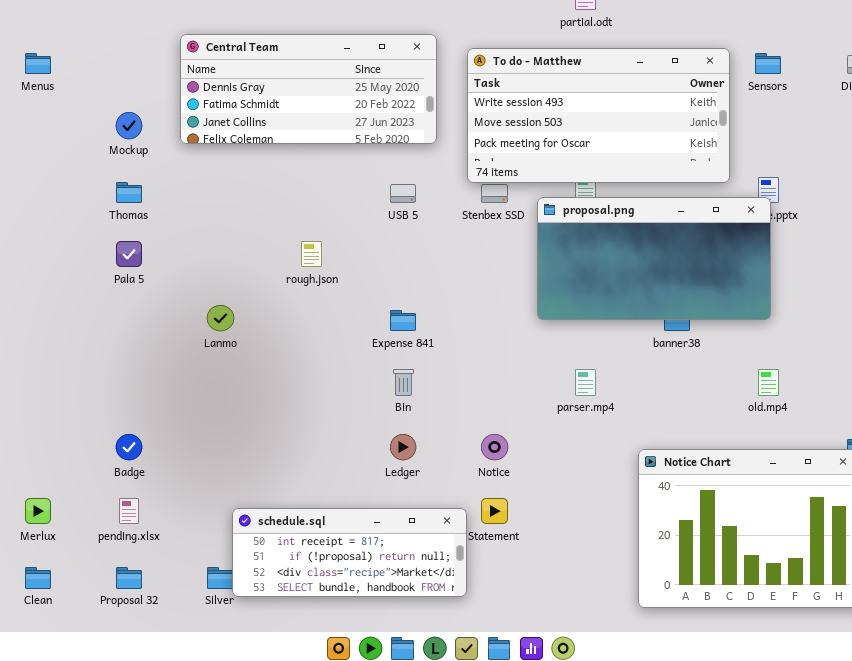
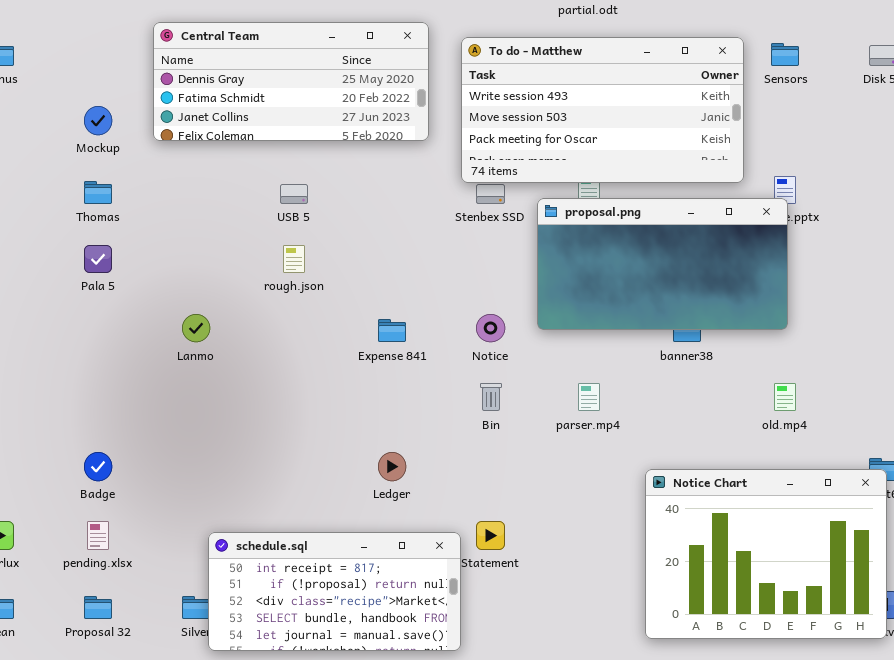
USB 5: [390,184,416,203] -> [280,184,308,204], moved
Bin: [393,369,414,396] -> [480,383,502,411], moved
Notice: [481,434,508,460] -> [476,314,505,342], moved
schedule.sql: [232,508,467,597] -> [208,532,461,651], resized

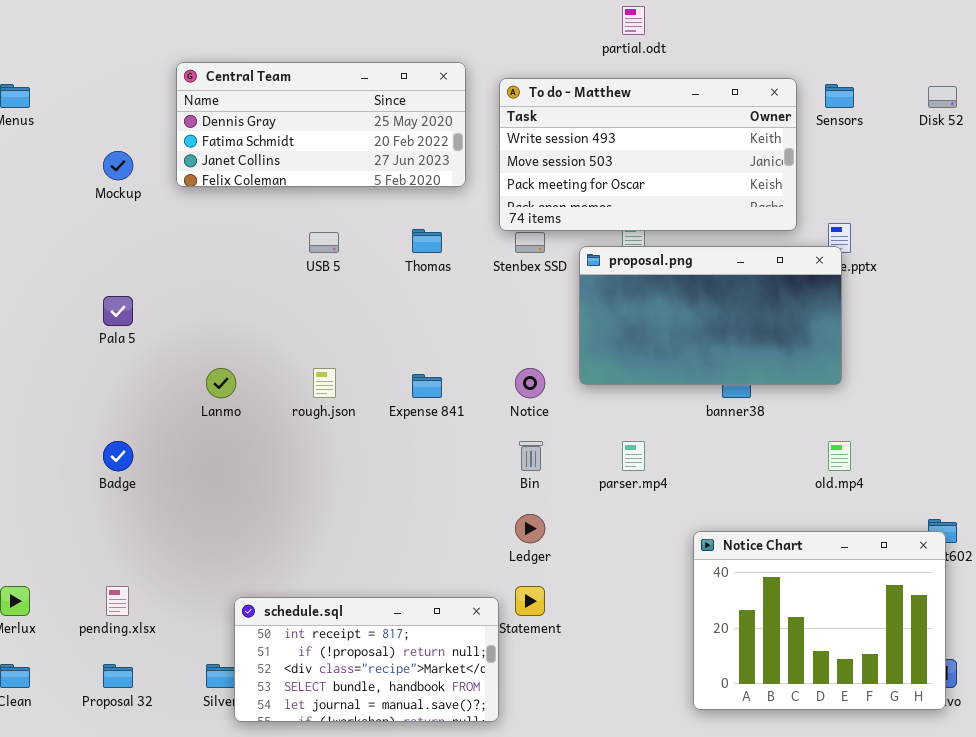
Thomas: [84,181,112,204] -> [412,229,442,253], moved
rough.json: [283,245,305,273] -> [313,368,336,398], moved
Badge: [84,452,112,481] -> [103,441,133,471], moved
Ledger: [378,452,406,481] -> [515,514,545,543], moved

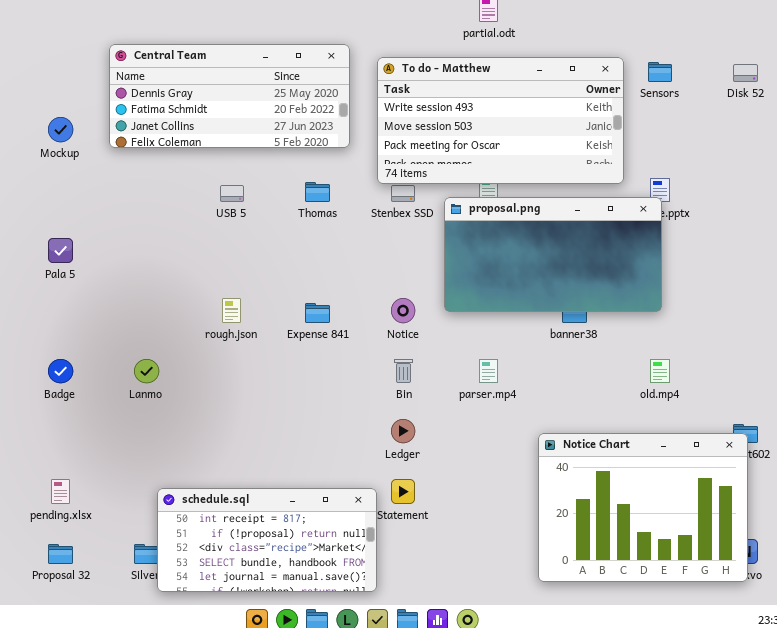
Lanmo: [206,368,236,398] -> [134,359,159,383], moved

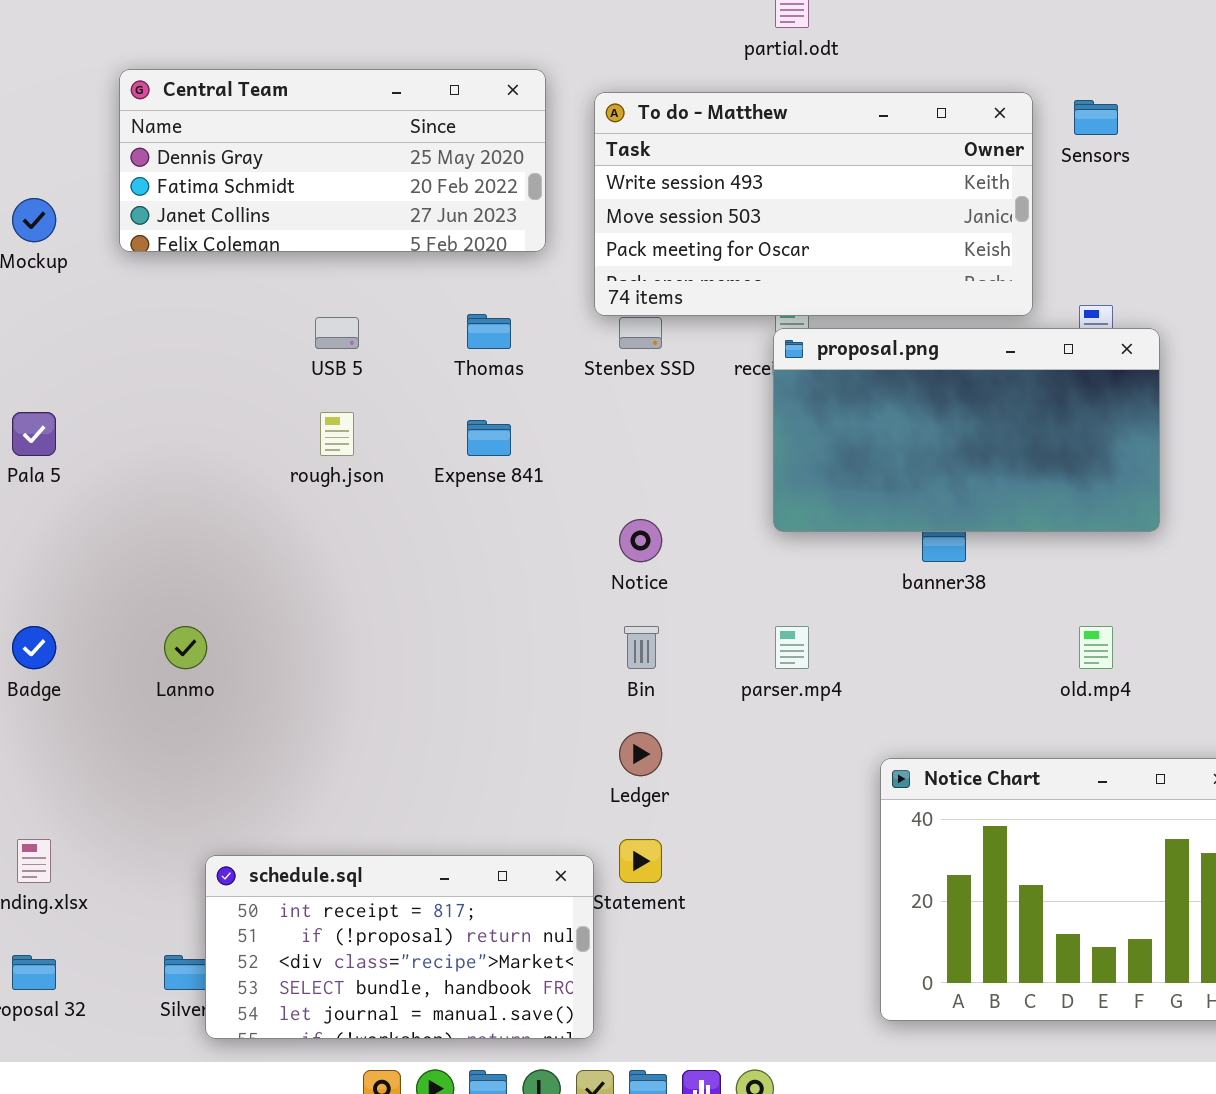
proposal.png: [444,197,662,312] -> [773,328,1160,532], moved
rough.json: [222,298,241,323] -> [320,412,354,456], moved
Expense 841: [305,303,330,323] -> [467,420,511,456], moved

